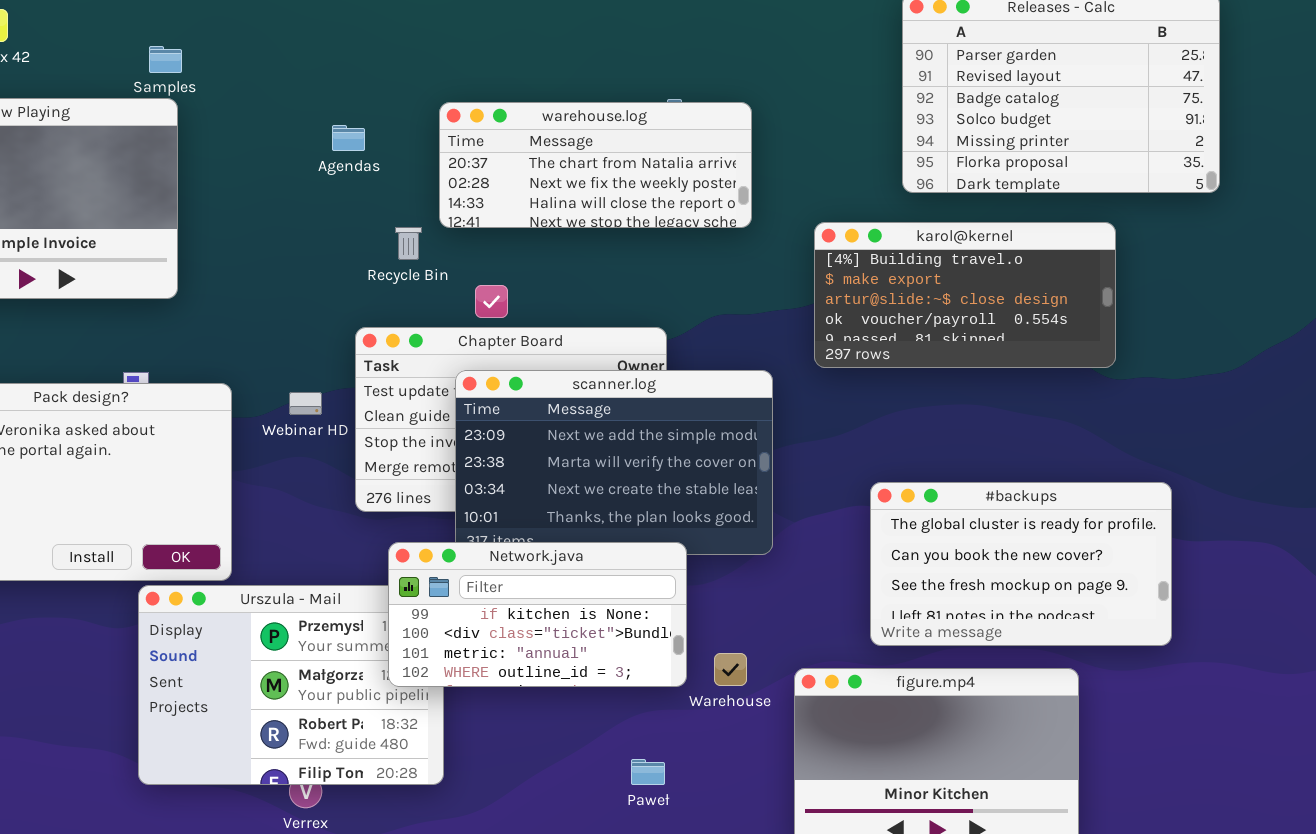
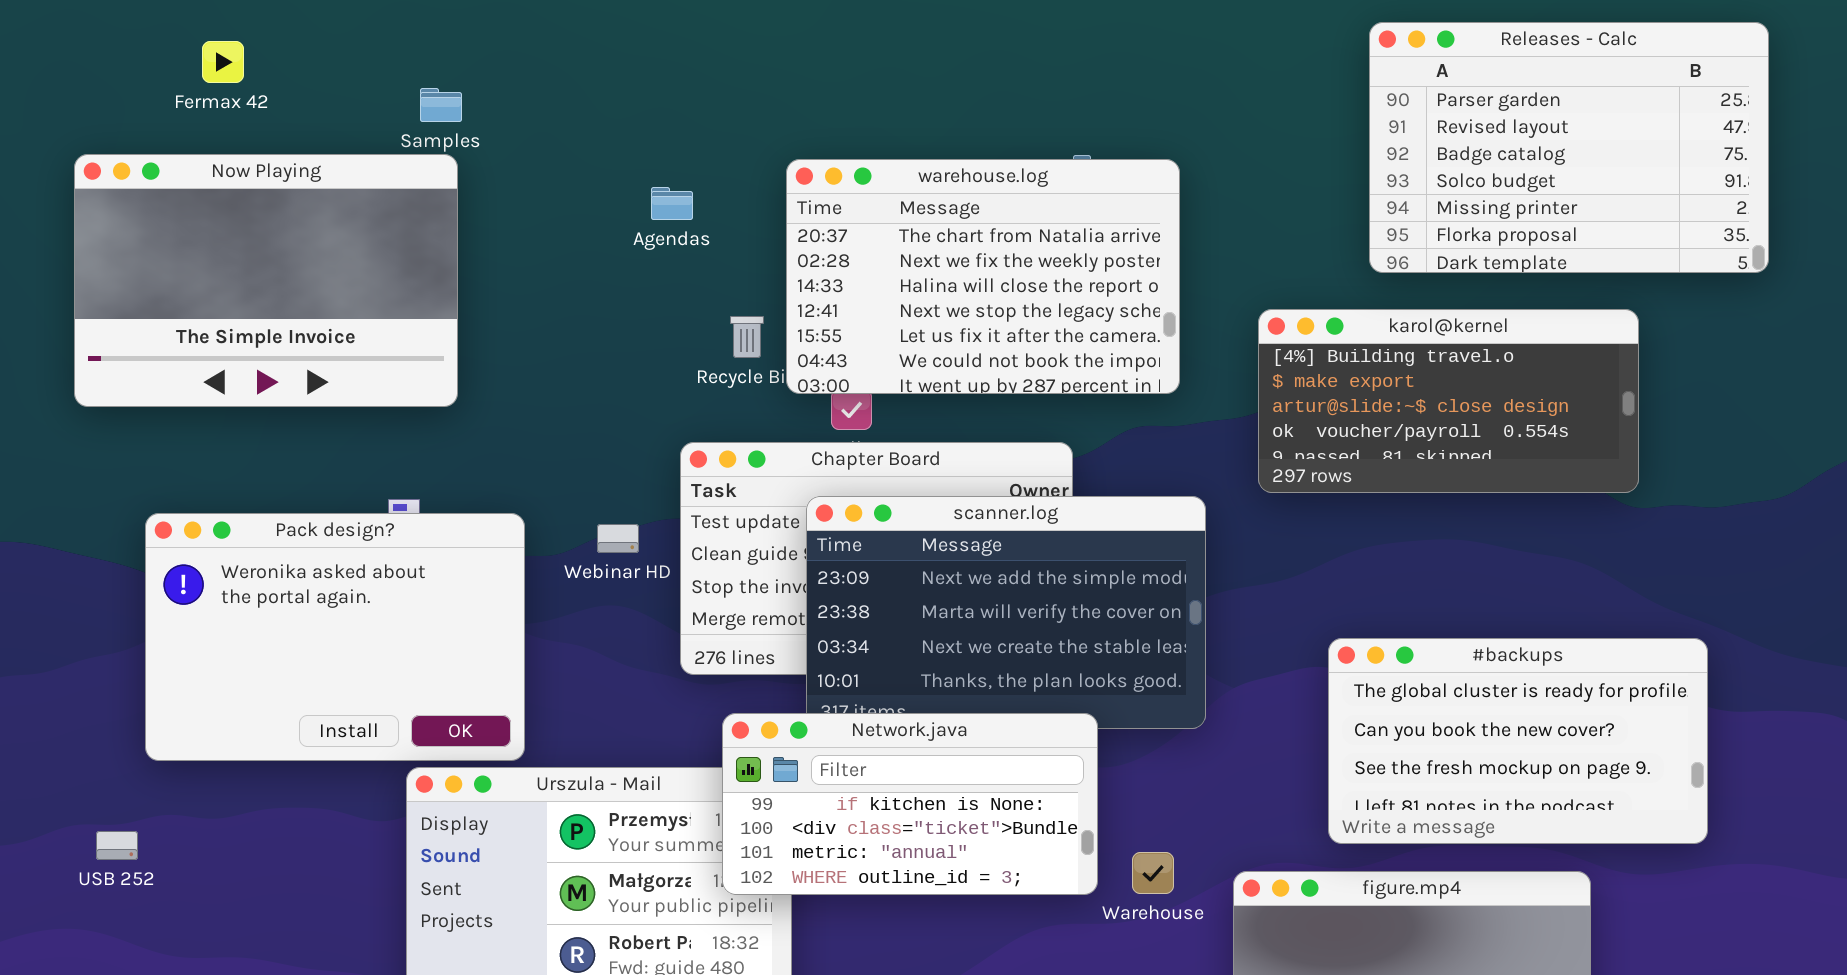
warehouse.log: [439,102,752,228] -> [786,159,1180,394], resized

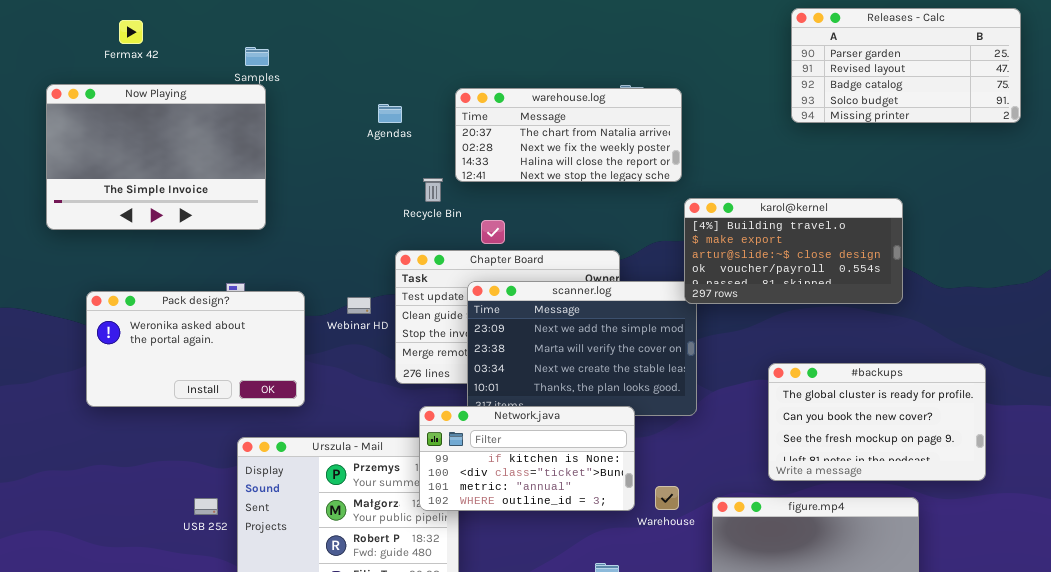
Releases - Calc: [1369,22,1769,273] -> [791,8,1021,123], resized
warehouse.log: [786,159,1180,394] -> [455,88,682,182], resized
karol@kernel: [1258,309,1639,493] -> [684,198,903,304], moved
Pack design?: [145,513,525,761] -> [86,291,305,407], resized
USB 252: [96,831,138,860] -> [194,498,218,515], moved

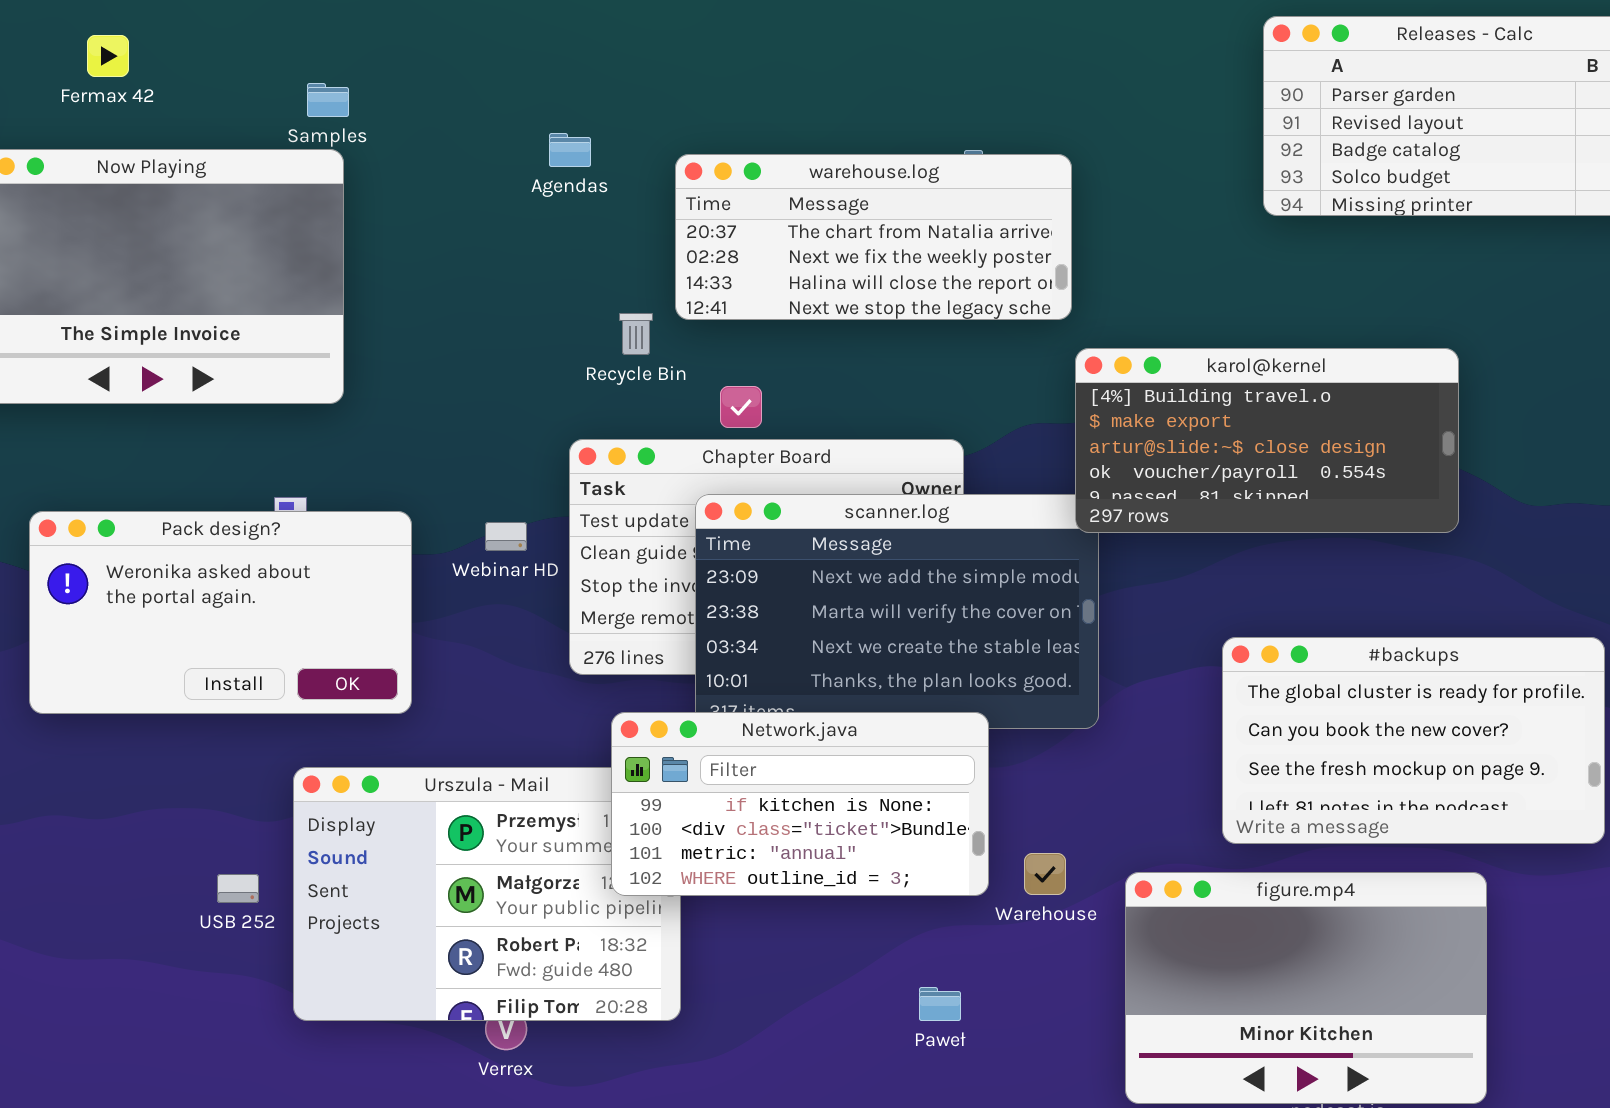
Agendas: [378,104,402,123] -> [549,133,591,167], moved

